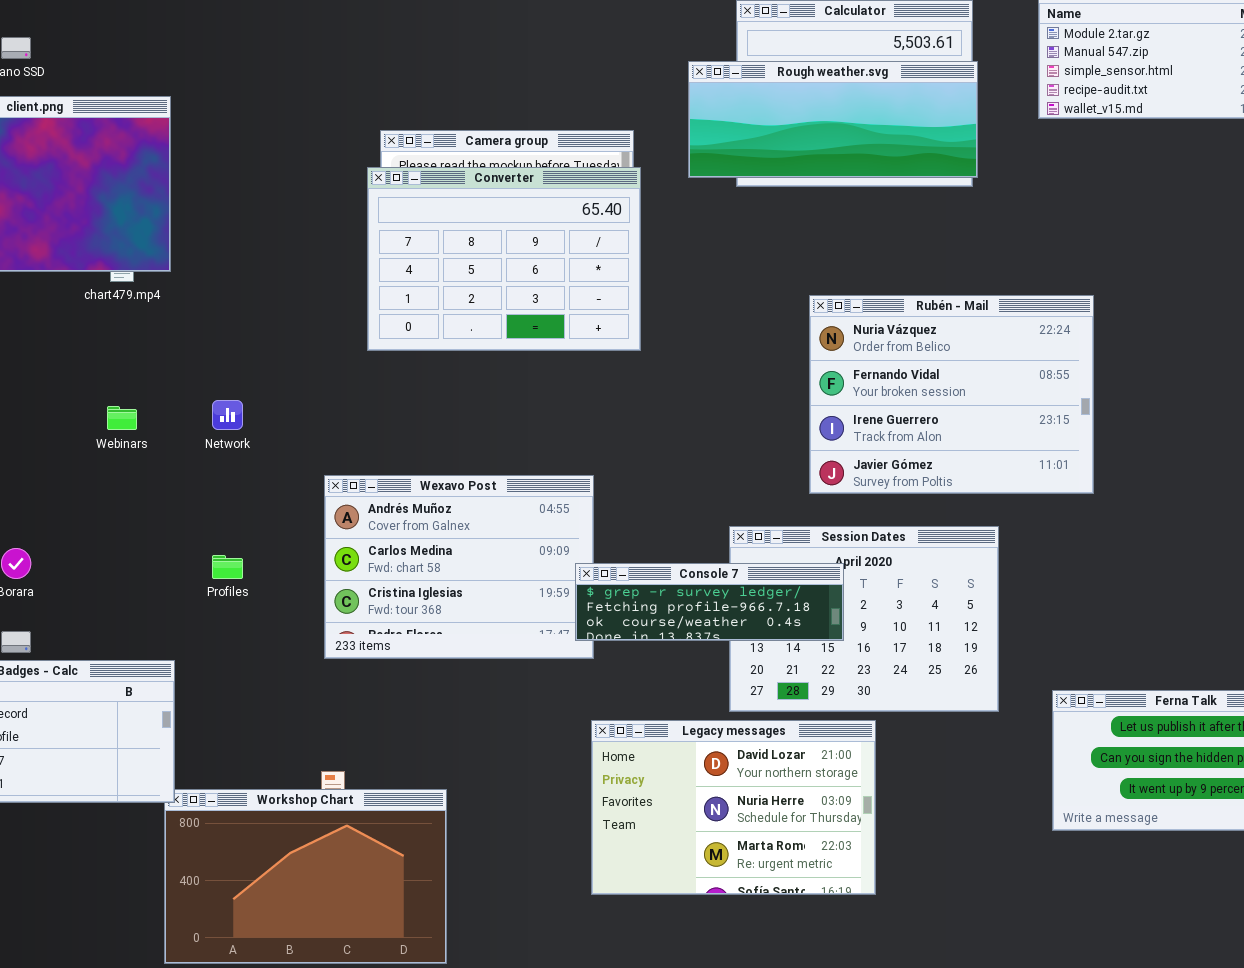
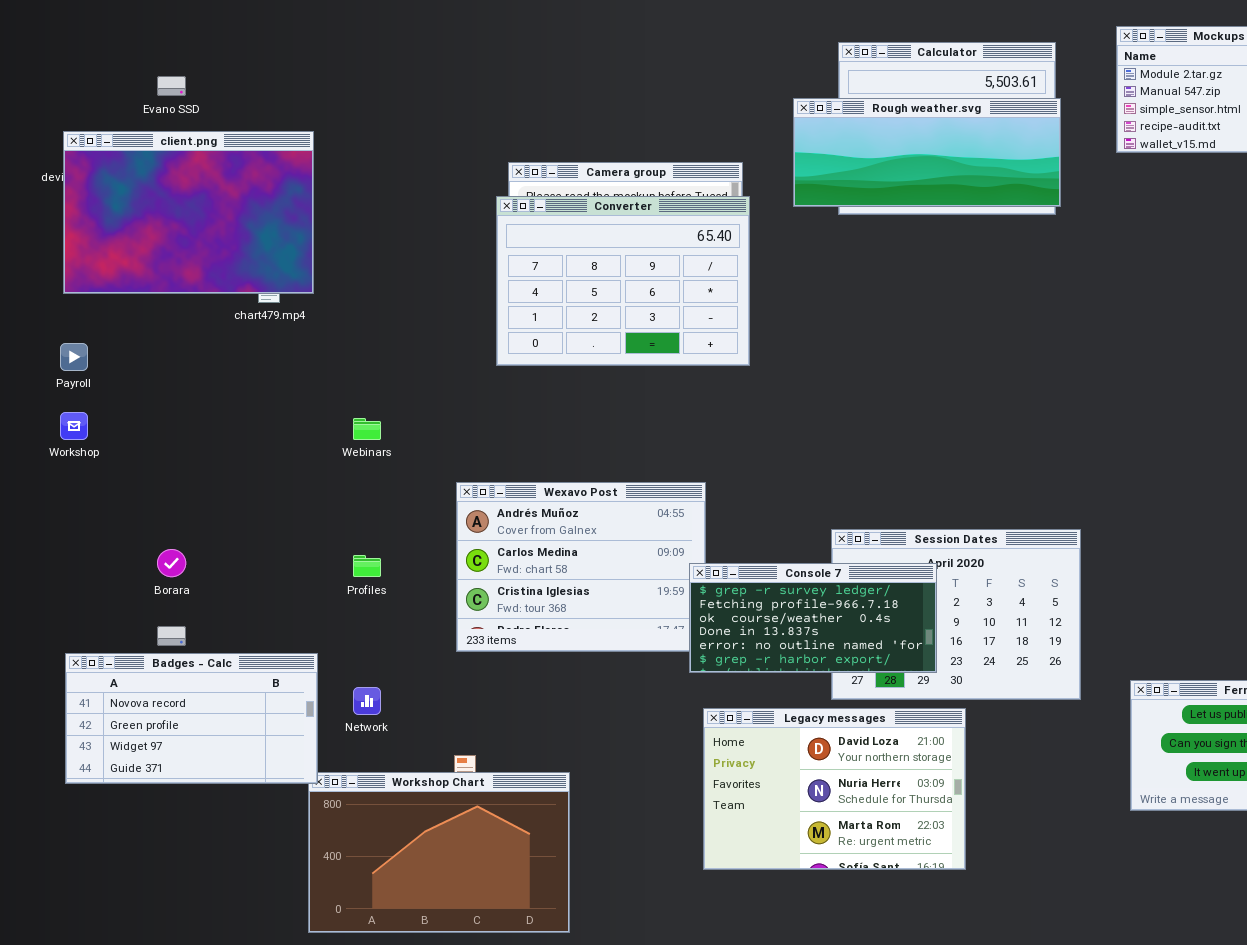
Rubén - Mail: [809,295,1094,494] -> none, closed
Network: [212,400,243,430] -> [353,687,381,715], moved
Webinars: [107,406,137,430] -> [353,418,381,440], moved
Console 7: [575,563,844,641] -> [689,563,937,673], resized

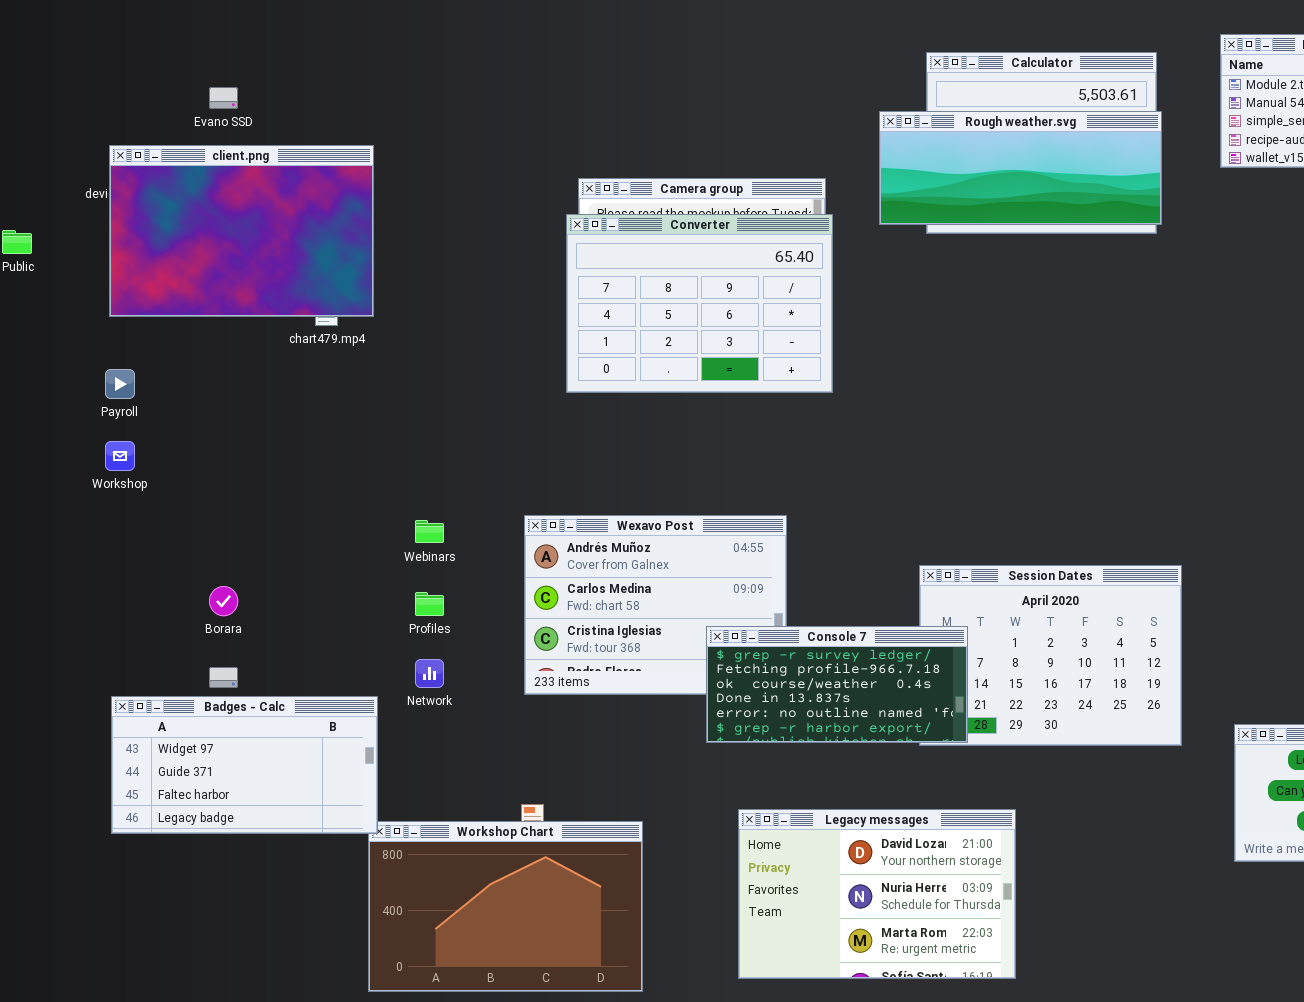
Webinars: [353,418,381,440] -> [415,520,444,543], moved
Console 7: [689,563,937,673] -> [706,626,968,743], moved
Badges - Calc: [65,653,318,784] -> [111,696,378,834], scrolled down 2 rows
Network: [353,687,381,715] -> [415,659,444,688], moved
Legacy messages: [703,708,966,870] -> [738,809,1016,979], moved

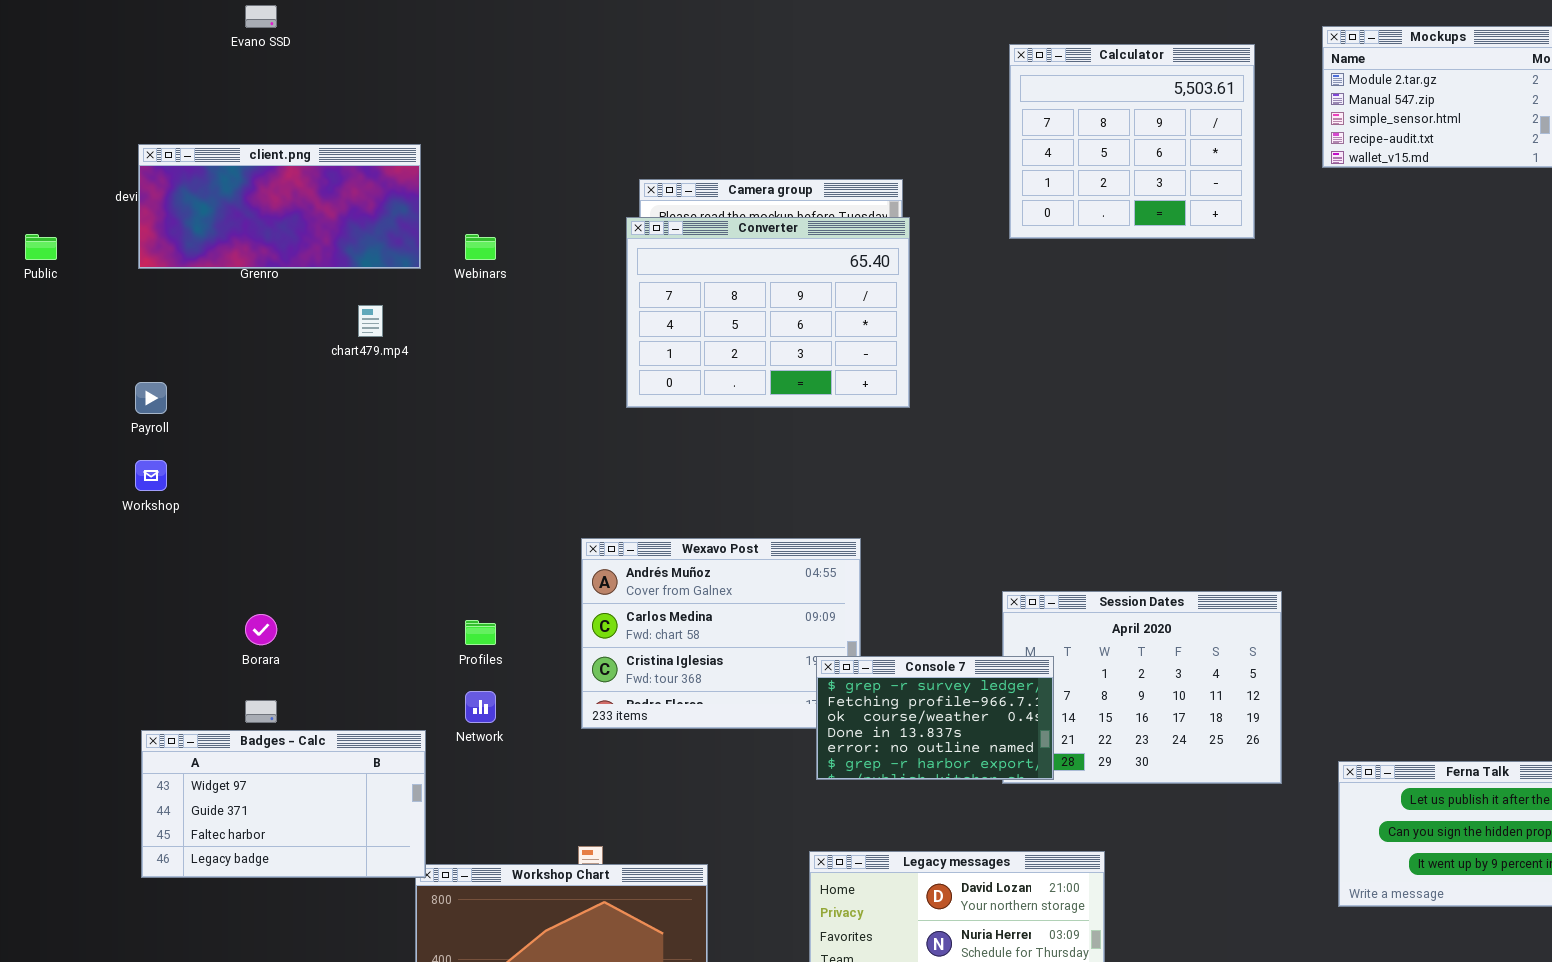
Evano SSD: [209,87,238,109] -> [245,5,277,28], moved
Rough weather.svg: [879,111,1162,225] -> none, closed
client.png: [109,145,374,317] -> [138,144,421,269], resized
Webinars: [415,520,444,543] -> [465,234,496,260], moved
Console 7: [706,626,968,743] -> [816,656,1054,780], resized

